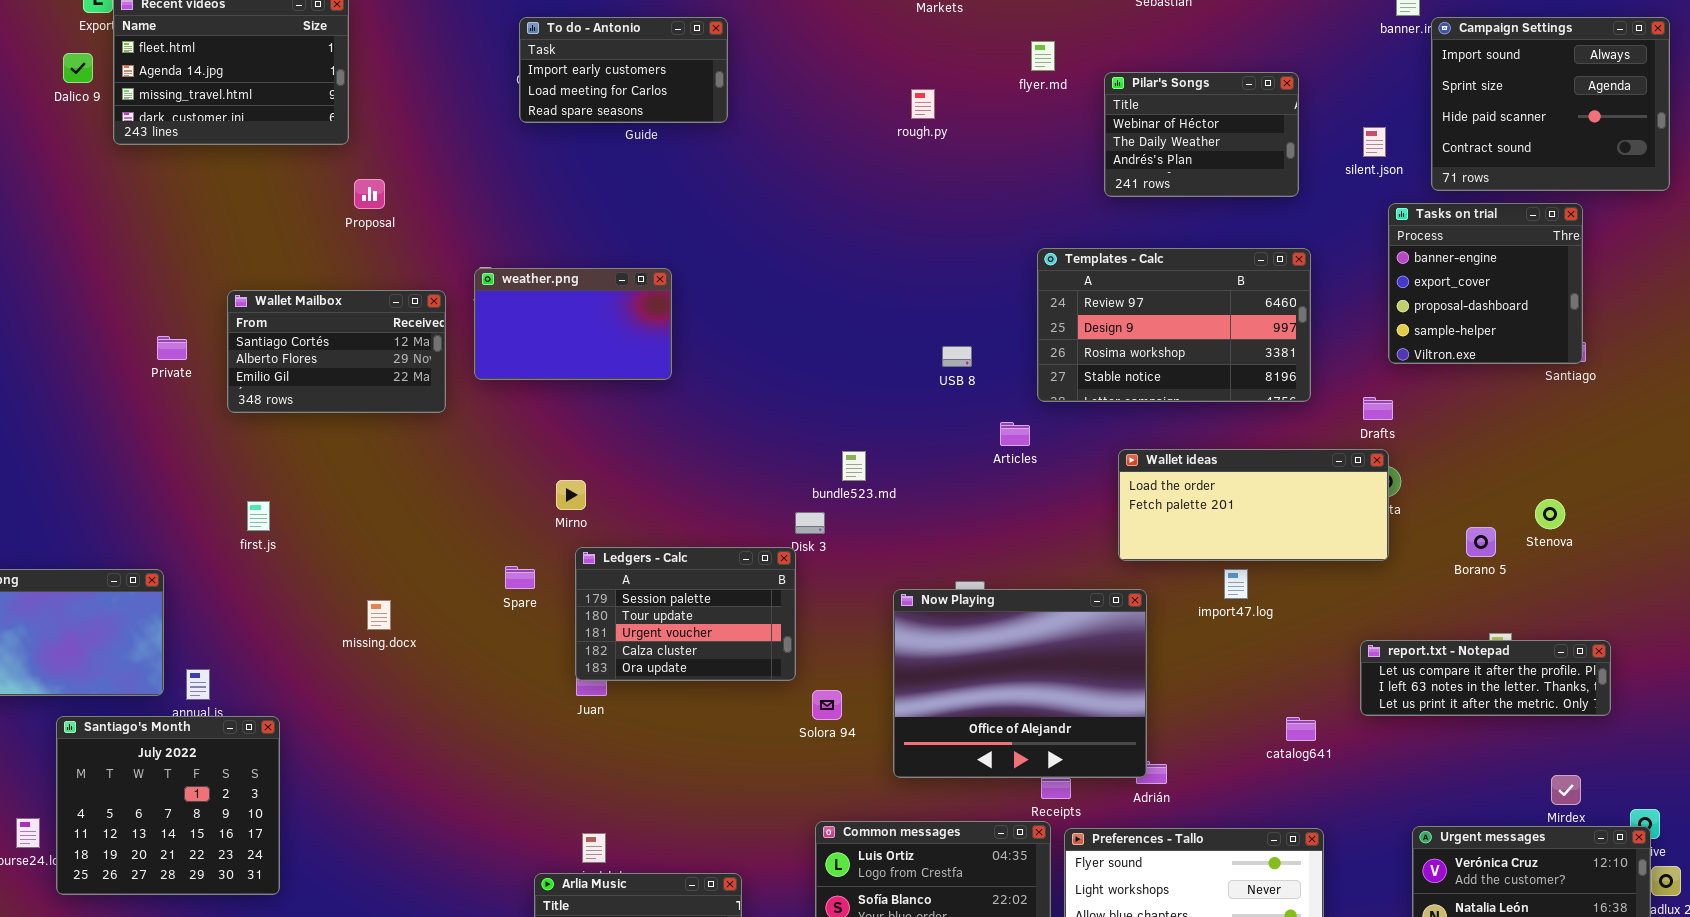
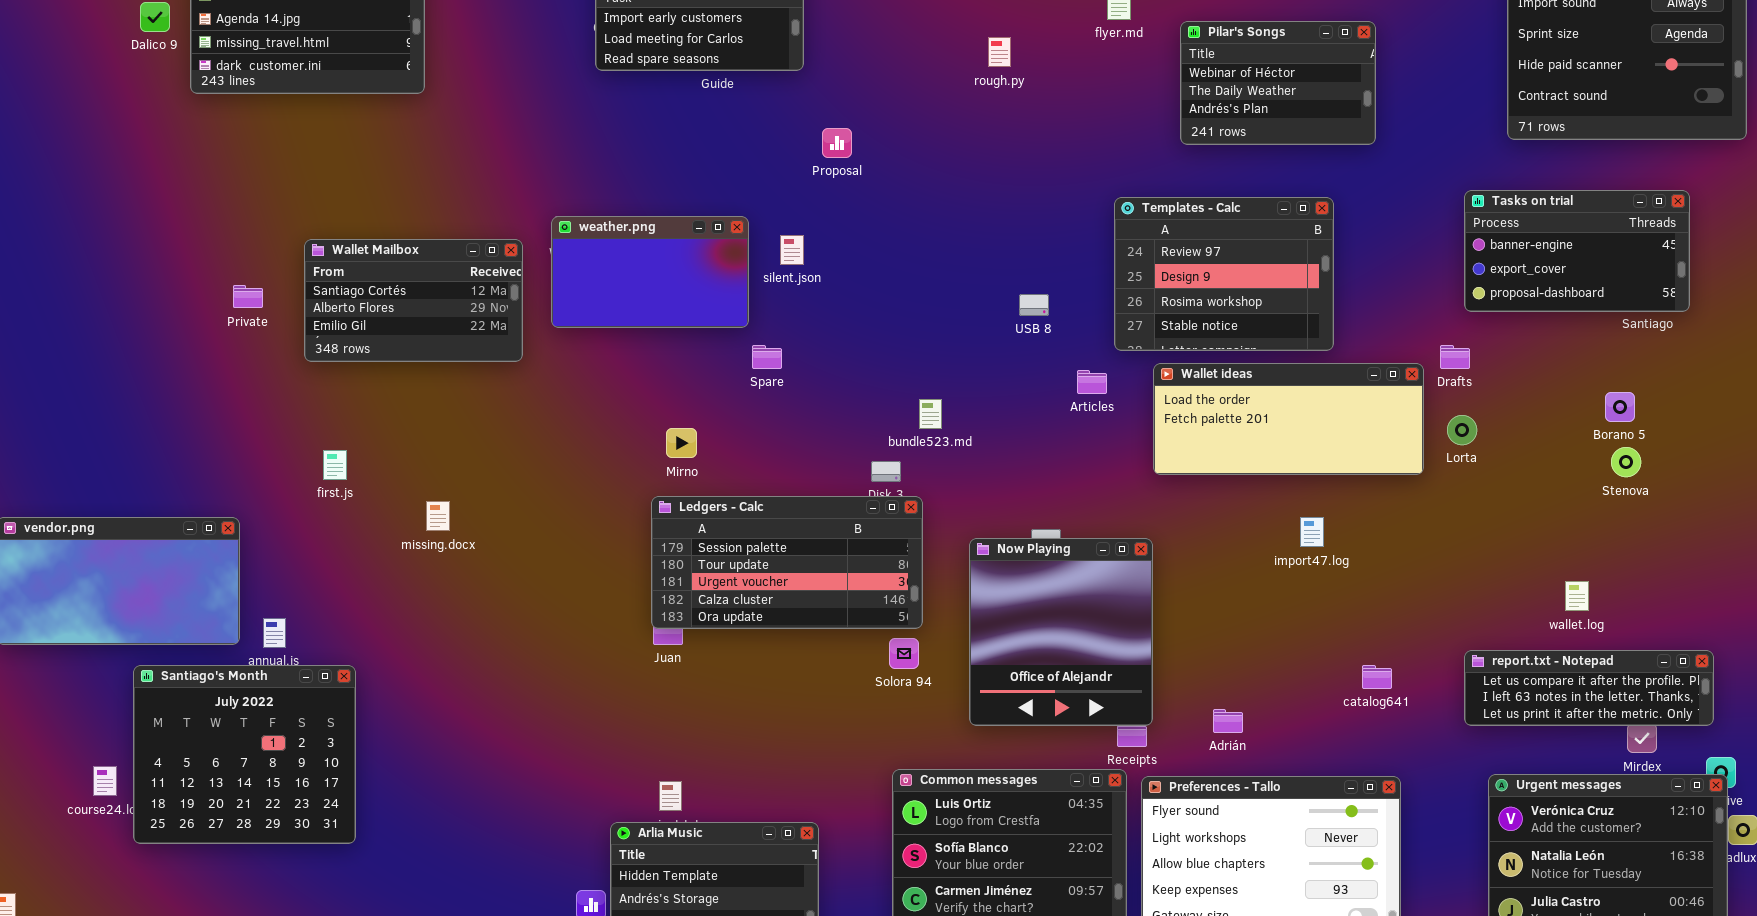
silent.json: [1363,127,1386,157] -> [780,235,804,265], moved
Proposal: [354,179,385,209] -> [822,128,852,158], moved
Tasks on trial: [1388,203,1583,364] -> [1464,190,1690,312], resized
Templates - Calc: [1037,248,1311,402] -> [1114,197,1334,351], resized
Wallet ideas: [1118,449,1389,561] -> [1153,363,1424,475], moved
Mirno: [556,480,586,510] -> [666,428,697,458], moved
Borano 5: [1466,527,1496,557] -> [1605,392,1635,422], moved
Ledgers - Calc: [575,547,796,681] -> [651,496,923,629], resized
Spare: [505,566,535,589] -> [752,345,782,369], moved
Now Playing: [893,589,1147,778] -> [969,538,1153,726], resized
missing.docx: [367,600,391,630] -> [426,501,450,531], moved
report.txt - Notepad: [1360,640,1611,716] -> [1464,650,1714,726], moved

